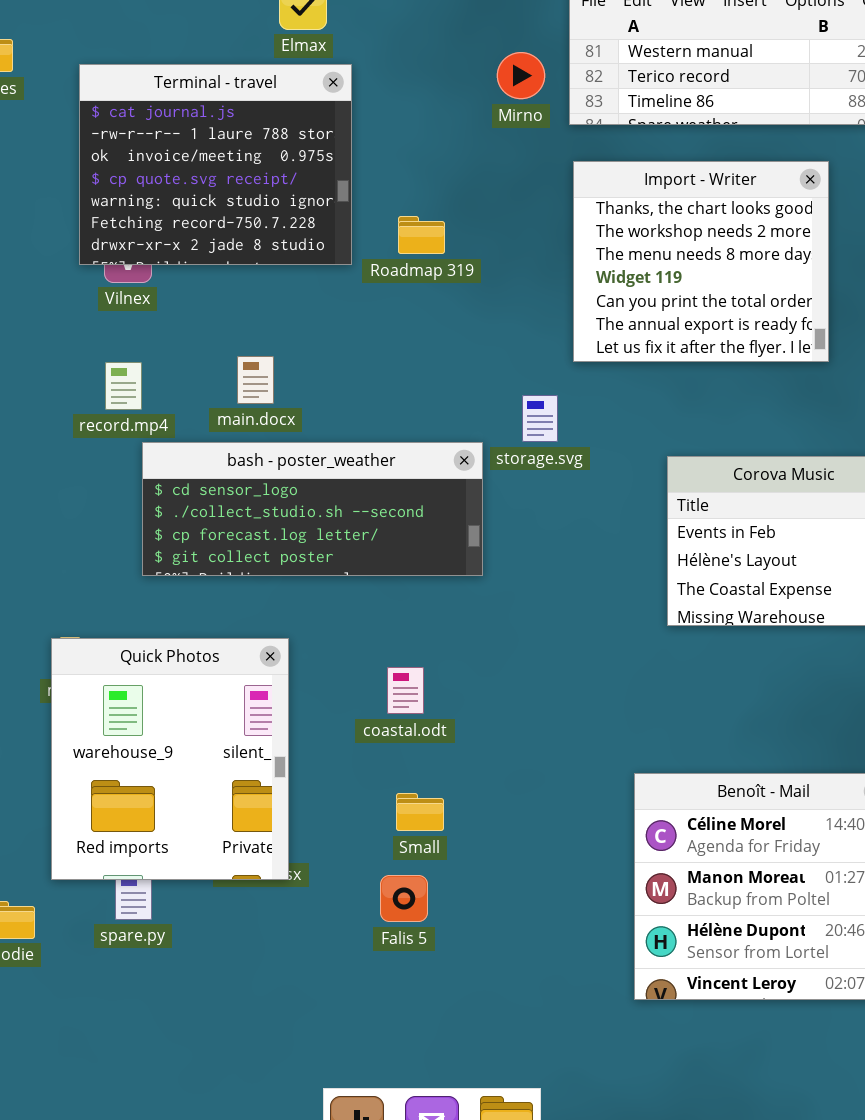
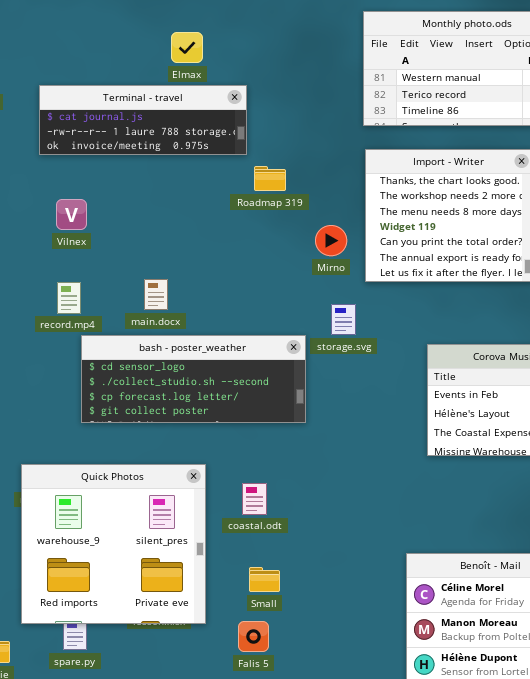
Mirno: [497,52,545,99] -> [315,225,347,256], moved
Terminal - travel: [79,64,352,265] -> [39,85,247,155], resized
Roadmap 319: [398,216,445,254] -> [254,166,286,191], moved
Quick Photos: [51,638,289,880] -> [21,464,206,624], resized

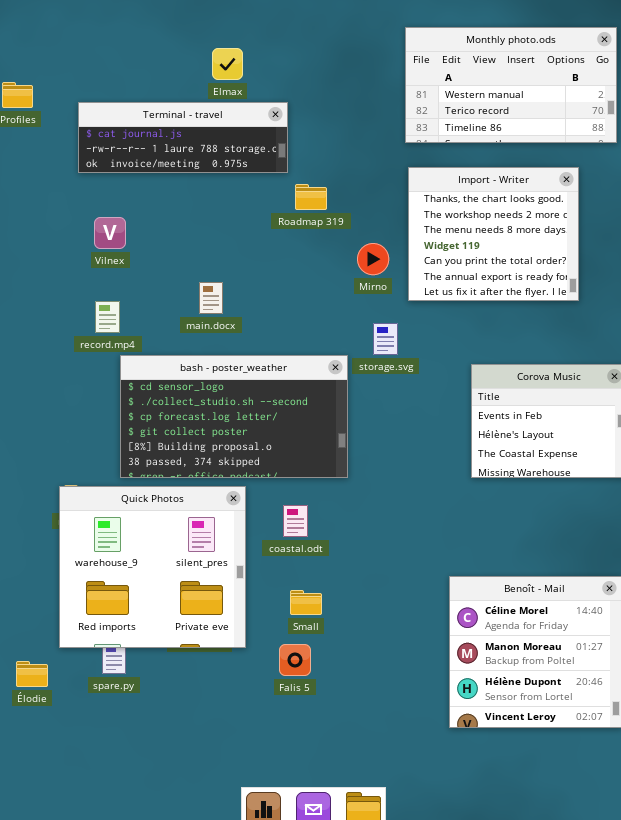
main.docx: [144,279,168,310] -> [199,282,223,314], moved
bash - poster_weather: [81,335,306,423] -> [120,355,348,478], resized

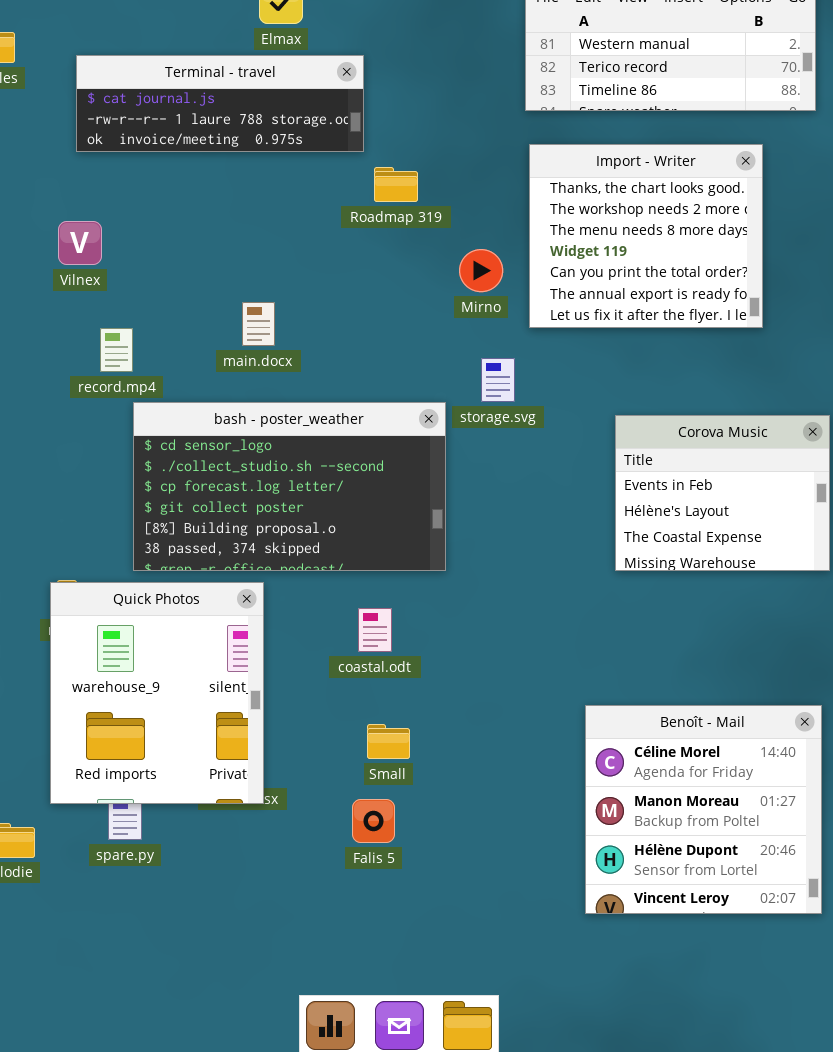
Vilnex: [94,217,126,249] -> [58,221,102,265], moved
Quick Photos: [59,486,246,648] -> [50,582,264,804], resized

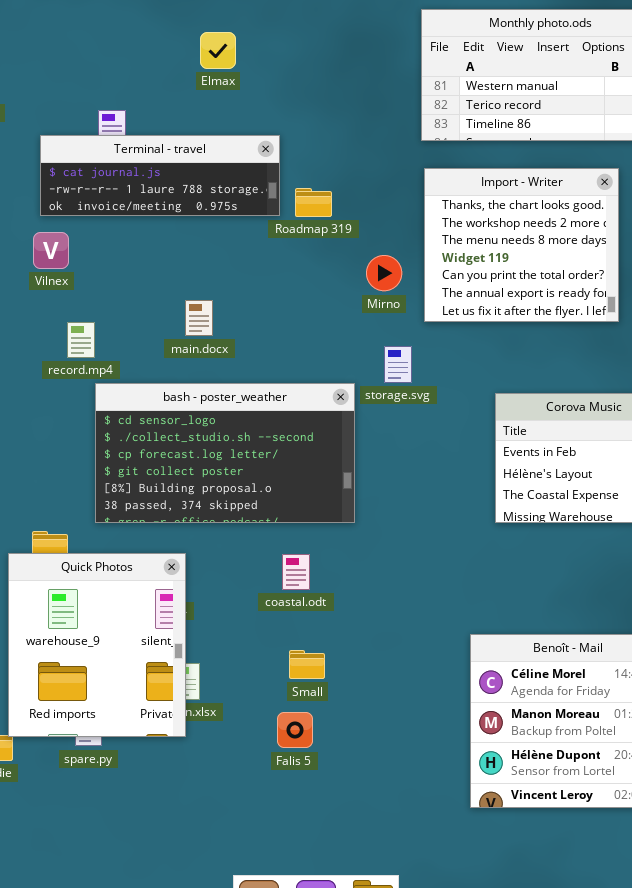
Terminal - travel: [76,55,364,152] -> [40,135,280,216], moved
Quick Photos: [50,582,264,804] -> [8,553,186,737], moved

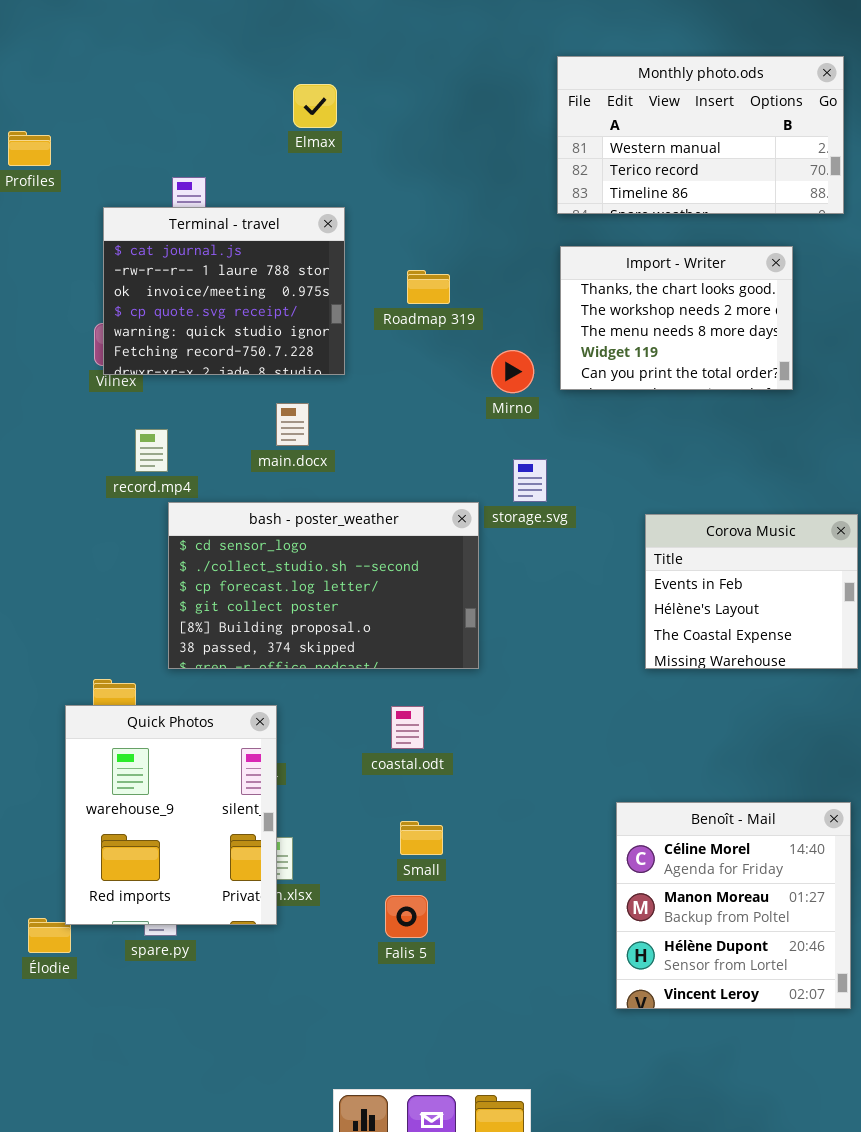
Terminal - travel: [40,135,280,216] -> [103,207,345,375], resized
Import - Writer: [424,168,619,322] -> [560,246,793,390], resized

